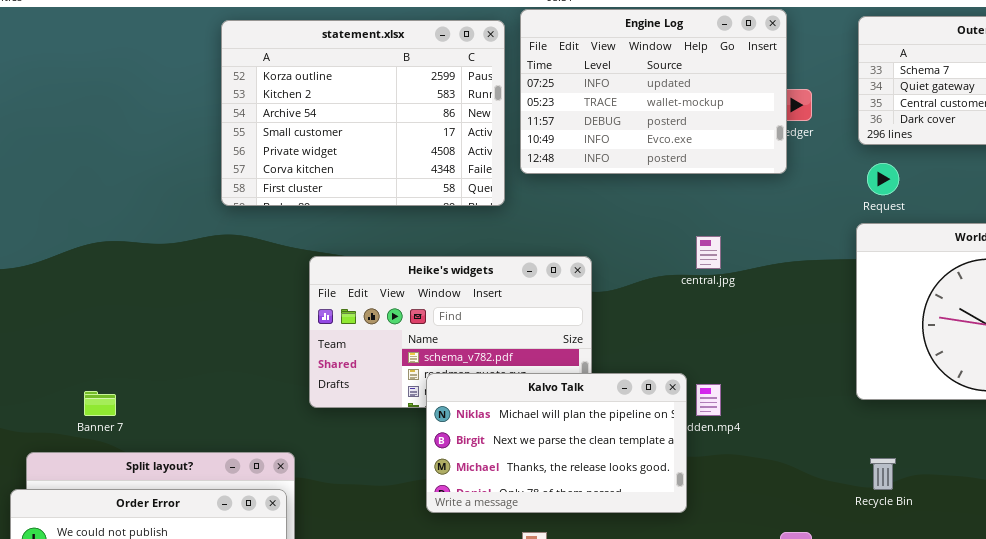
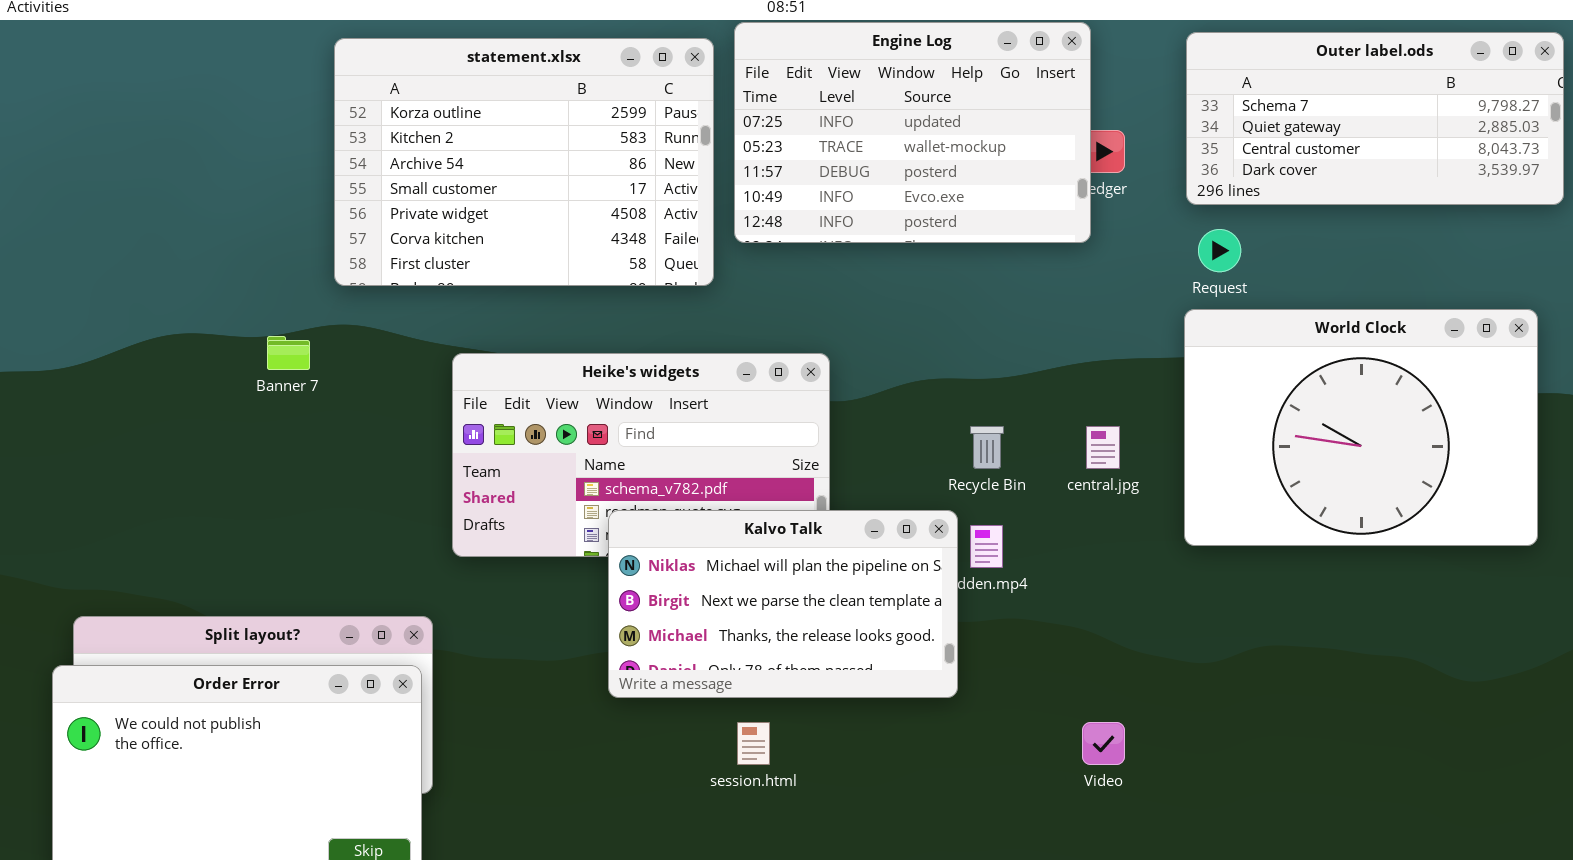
central.jpg: [696,236,721,269] -> [1086,426,1120,469], moved
Banner 7: [84,391,116,416] -> [267,336,310,370], moved
Recycle Bin: [870,458,896,490] -> [970,426,1004,469], moved

